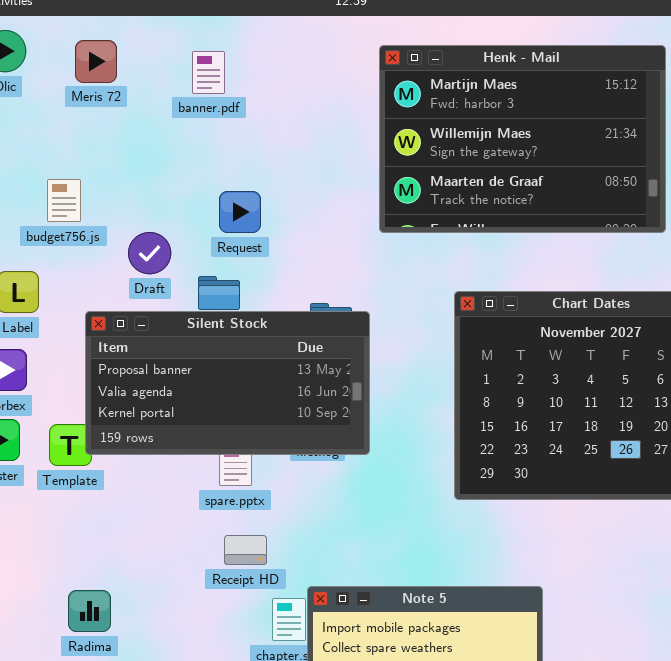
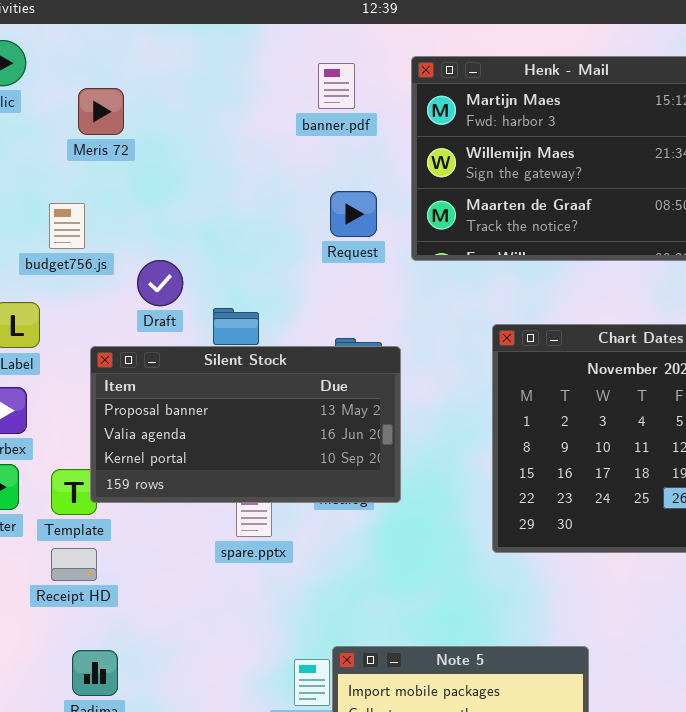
Meris 72: [75,40,117,83] -> [78,88,124,135], moved
banner.pdf: [192,51,225,94] -> [318,63,355,109], moved
Request: [219,191,261,233] -> [330,191,377,237], moved
Receipt HD: [224,535,267,565] -> [51,548,97,581], moved

